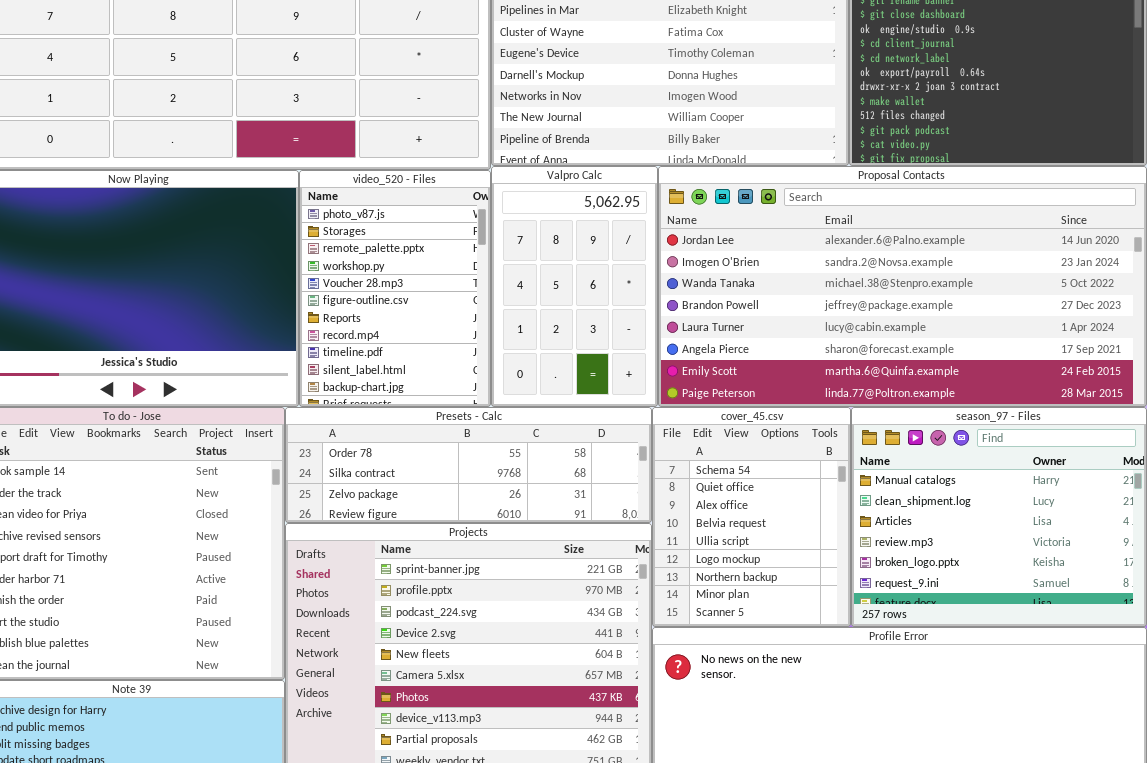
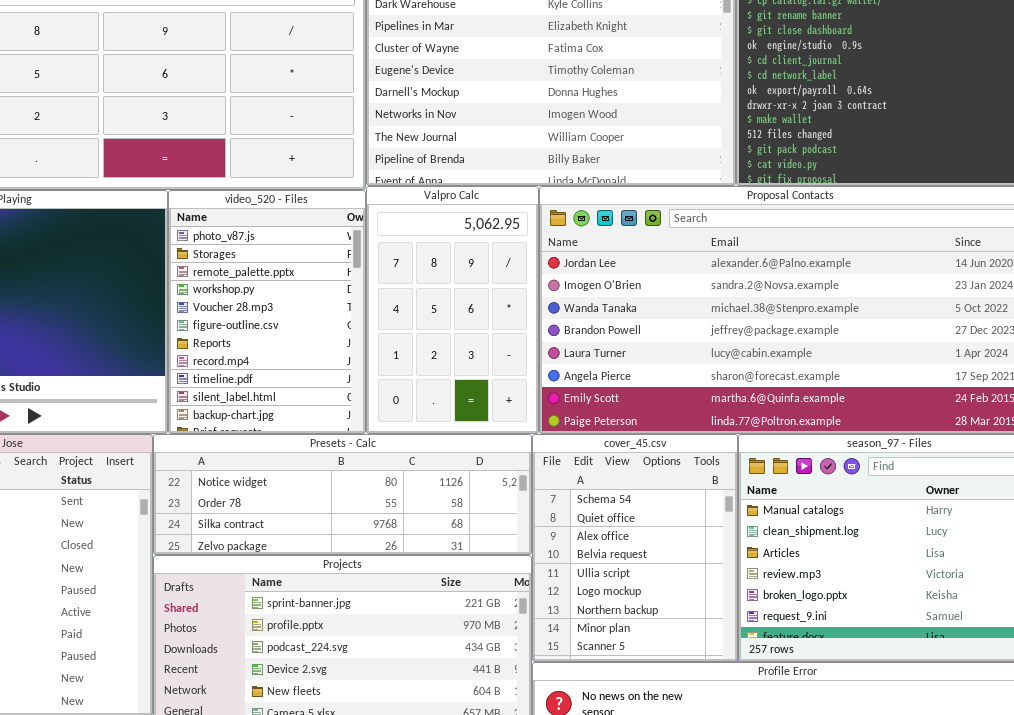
Presets - Calc: [285,407,652,523] -> [153,434,532,555], scrolled up 1 row

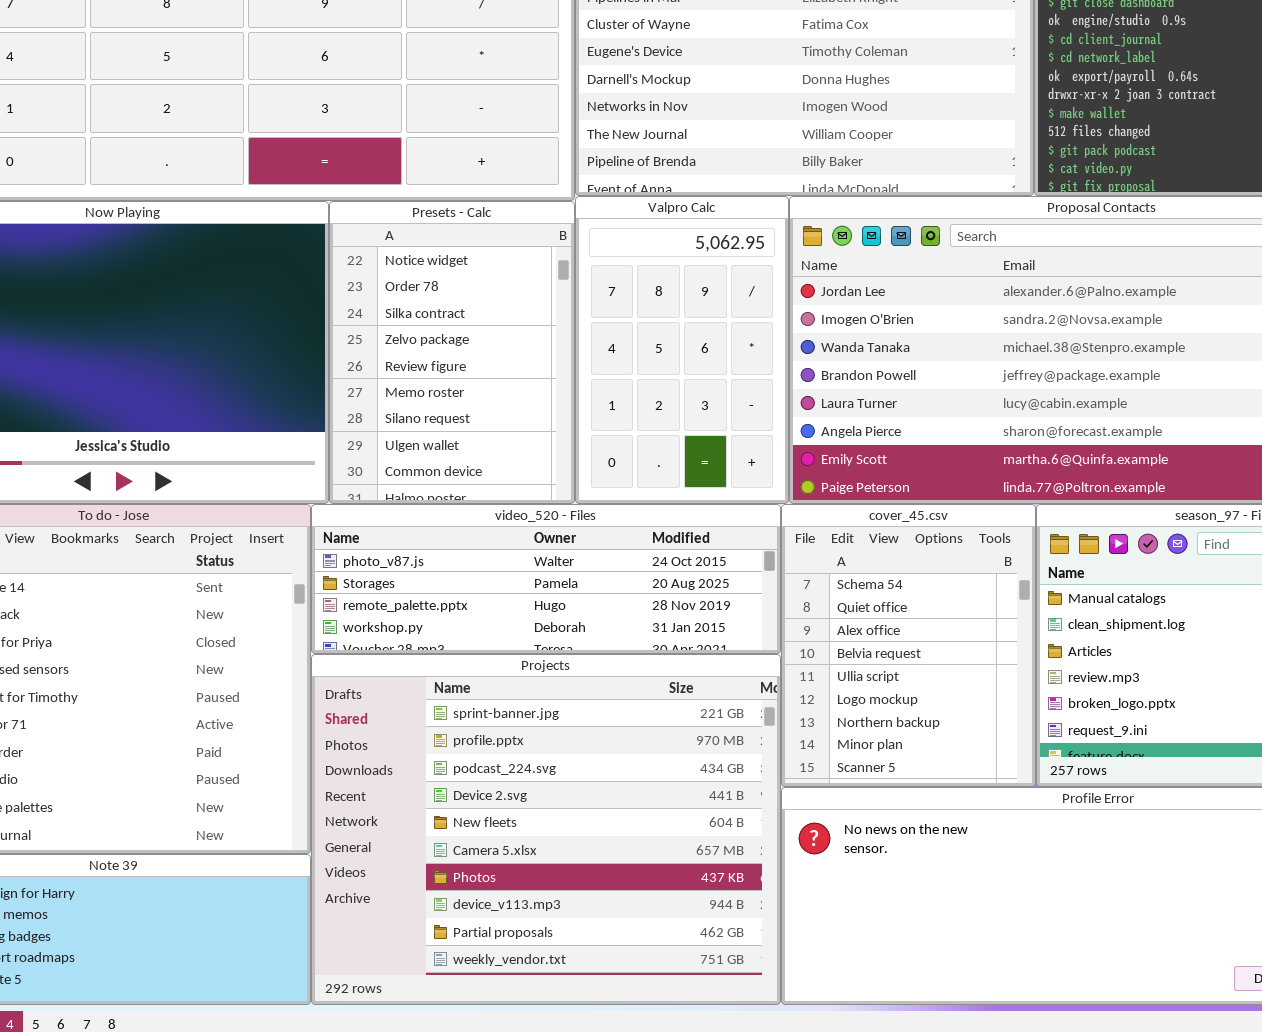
video_520 - Files: [168,190,366,434] -> [311,504,781,654], moved, resized
Presets - Calc: [153,434,532,555] -> [329,201,575,504], moved, resized

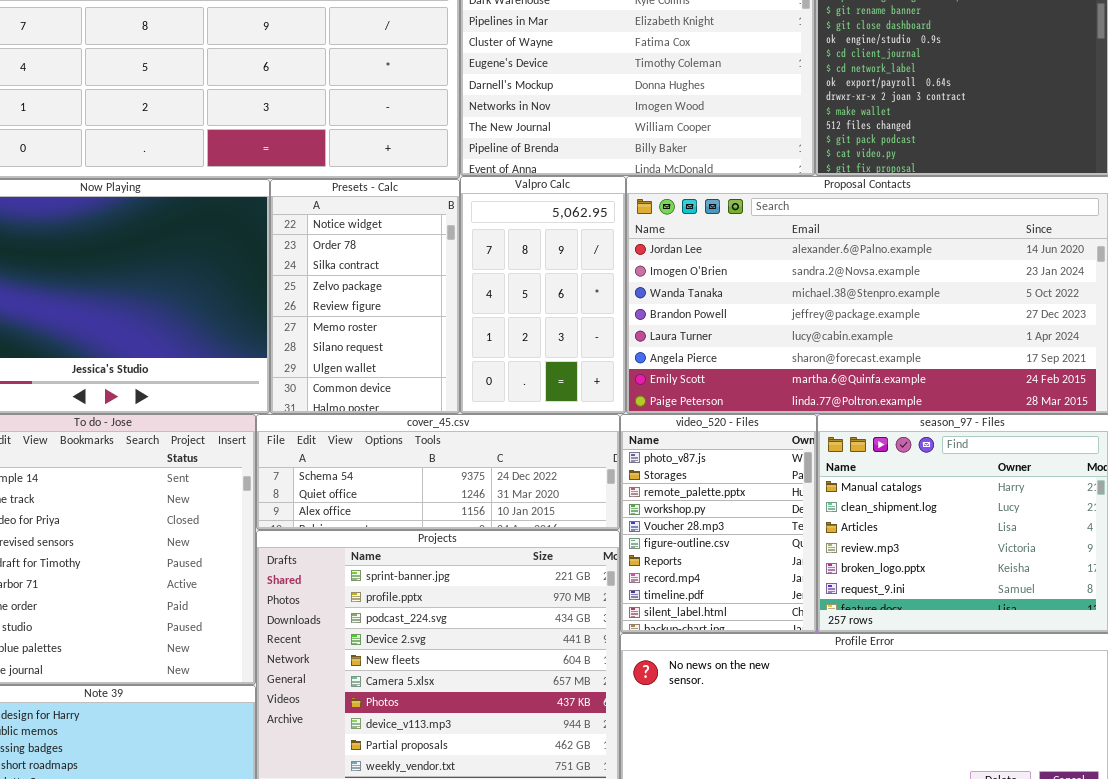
video_520 - Files: [311,504,781,654] -> [620,414,817,633], moved, resized
cover_45.csv: [781,504,1036,787] -> [256,414,620,530], moved, resized

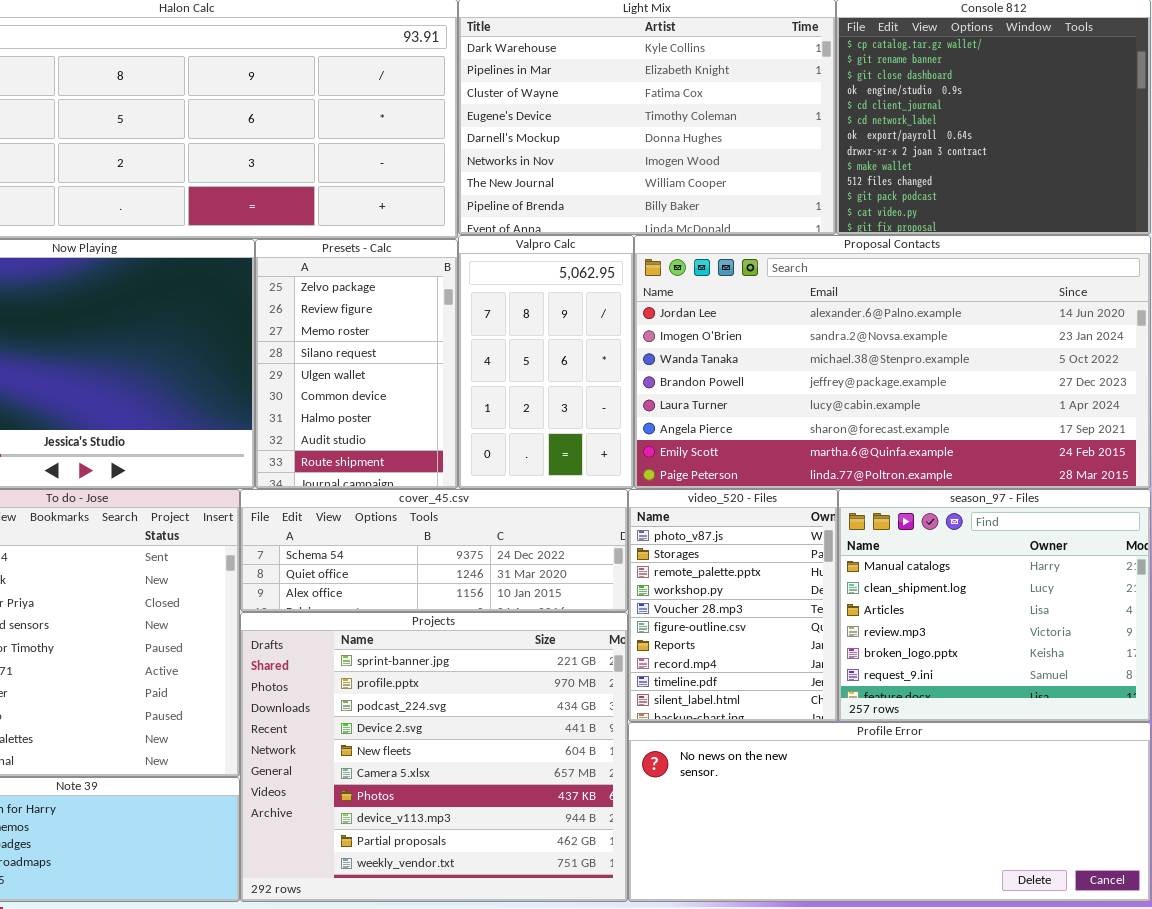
Presets - Calc: [270,179,460,414] -> [255,239,458,489], scrolled down 3 rows

